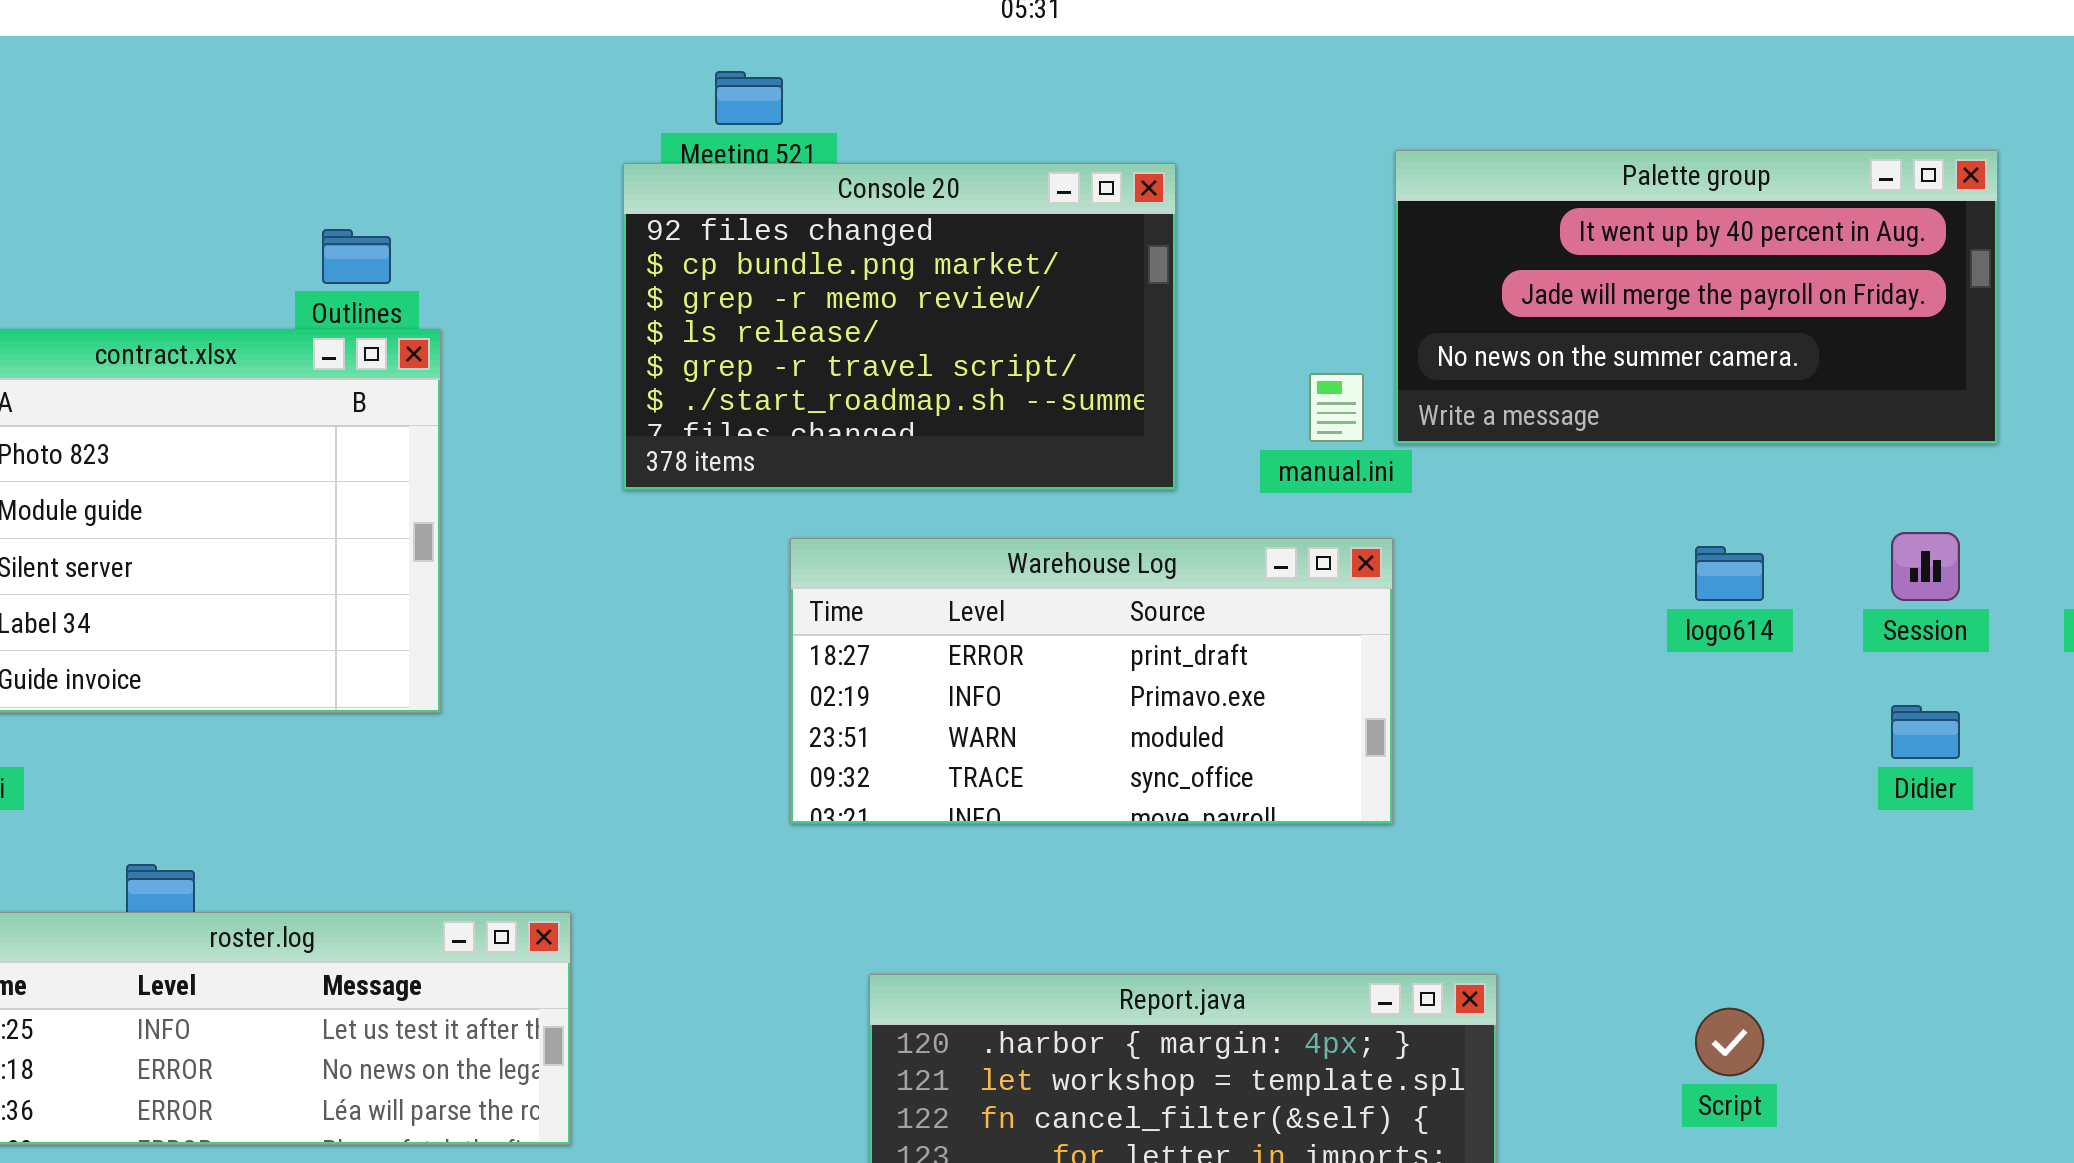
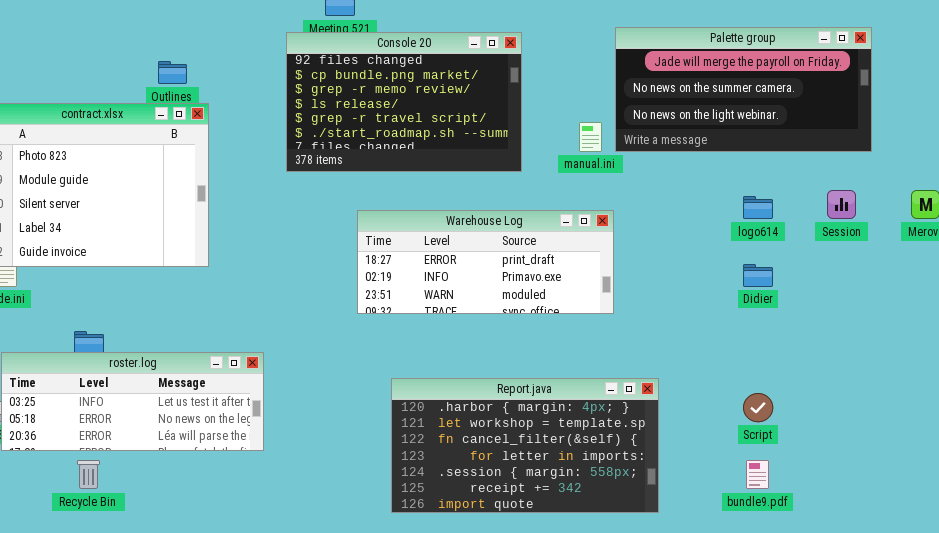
Palette group: [1395,150,1998,444] -> [615,27,872,152], scrolled down 1 row
Warehouse Log: [790,538,1393,824] -> [357,210,614,314], resized
Didier: [1891,705,1960,759] -> [743,264,773,287], moved

